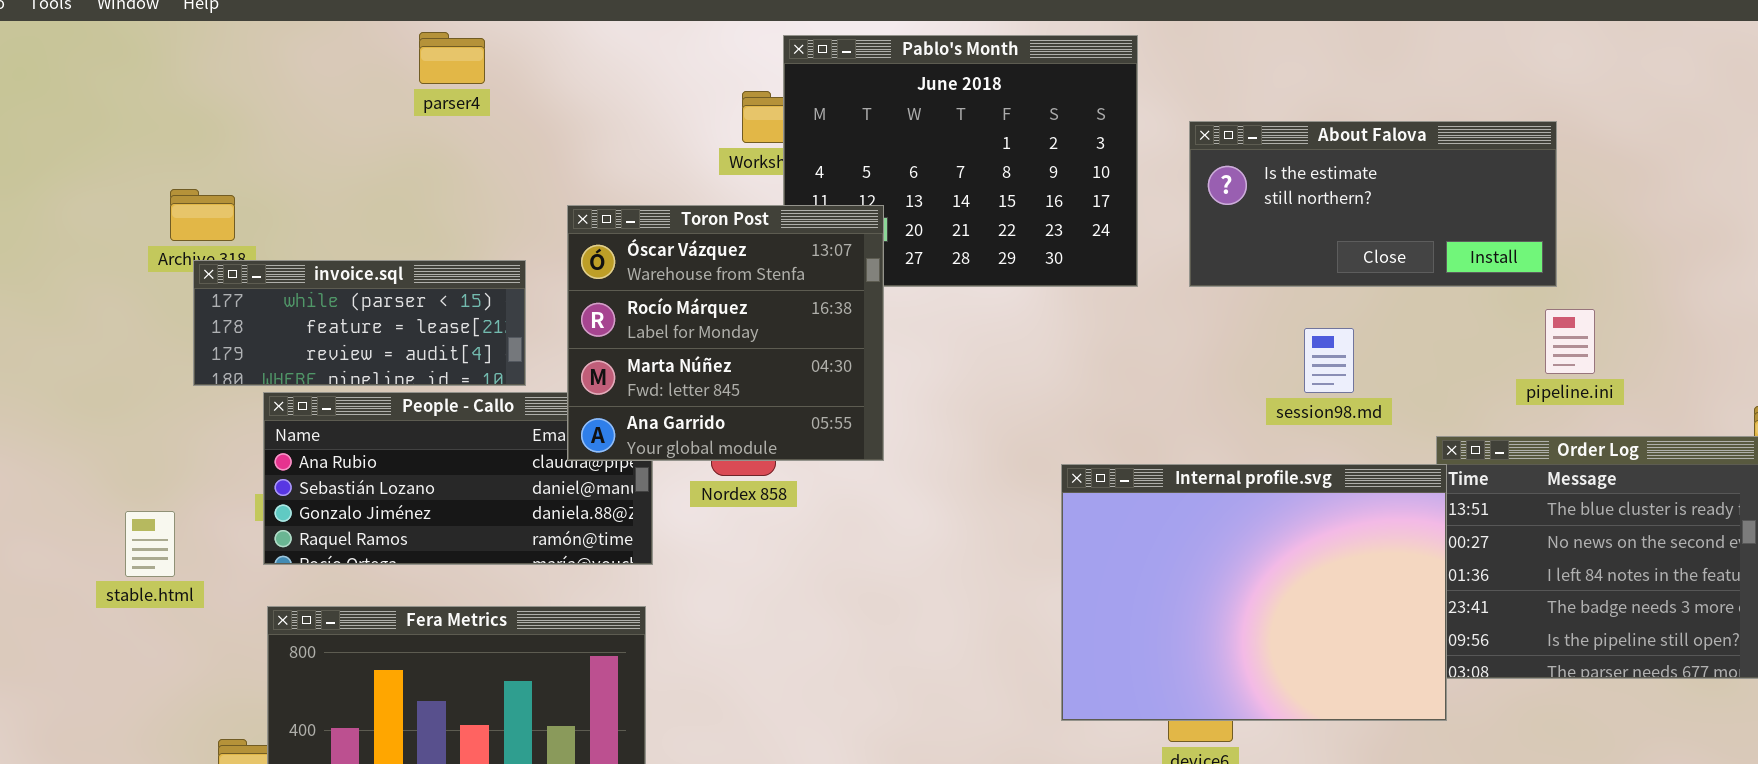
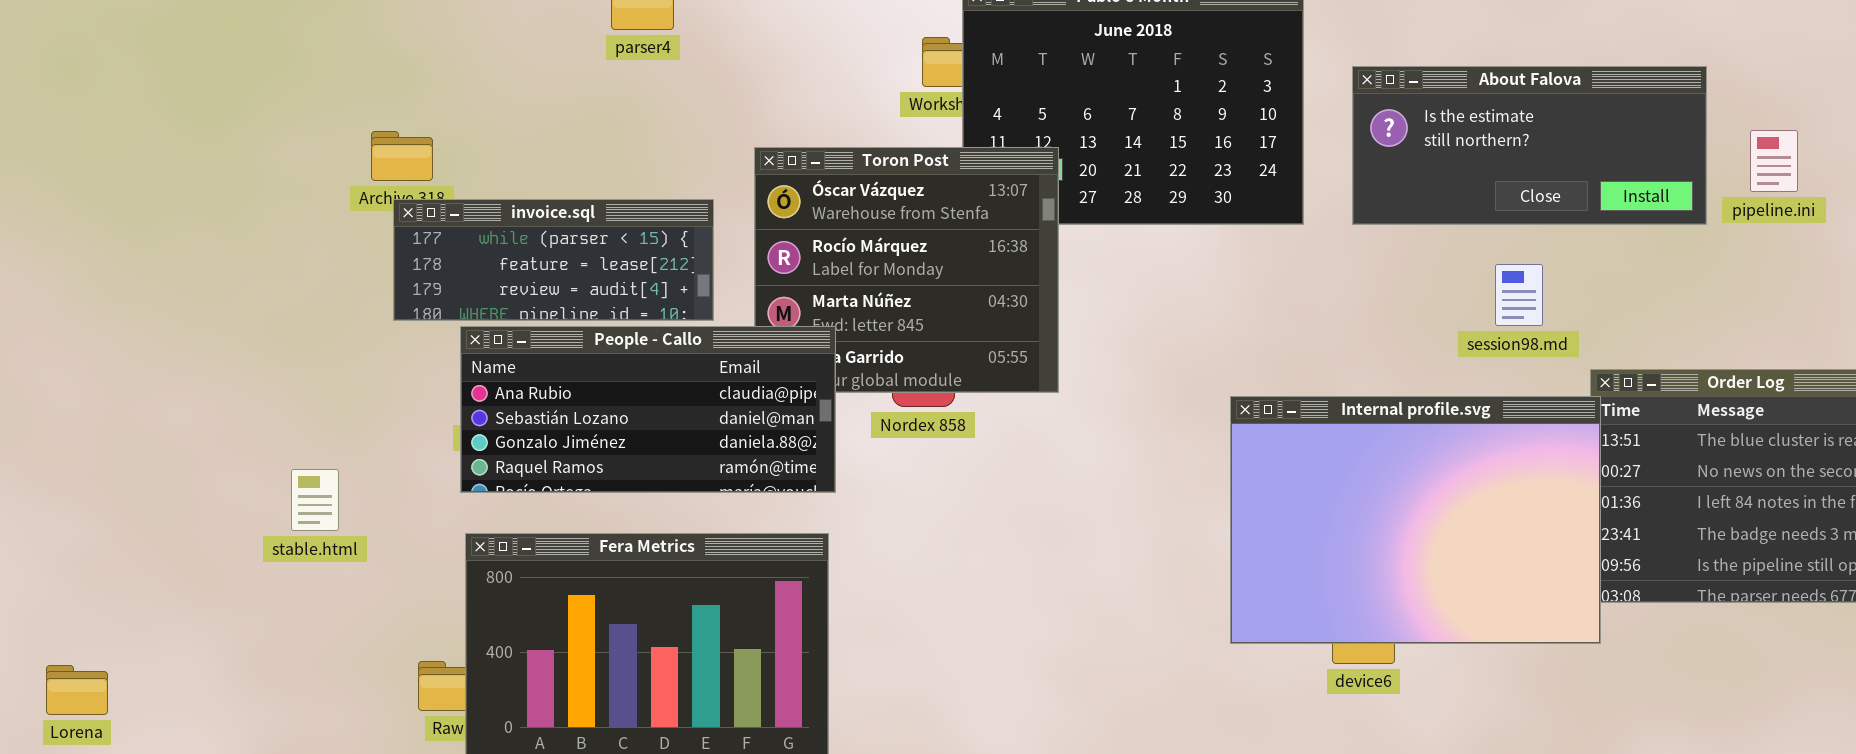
pipeline.ini: [1545,309,1595,374] -> [1750,130,1798,192], moved
session98.md: [1304,328,1354,393] -> [1495,264,1543,326], moved
People - Callo: [263,392,653,565] -> [460,326,836,493], raised
stable.html: [125,511,175,577] -> [291,469,339,531], moved

